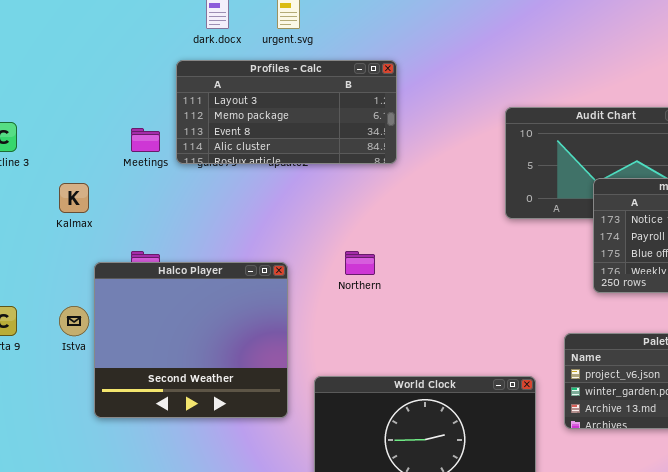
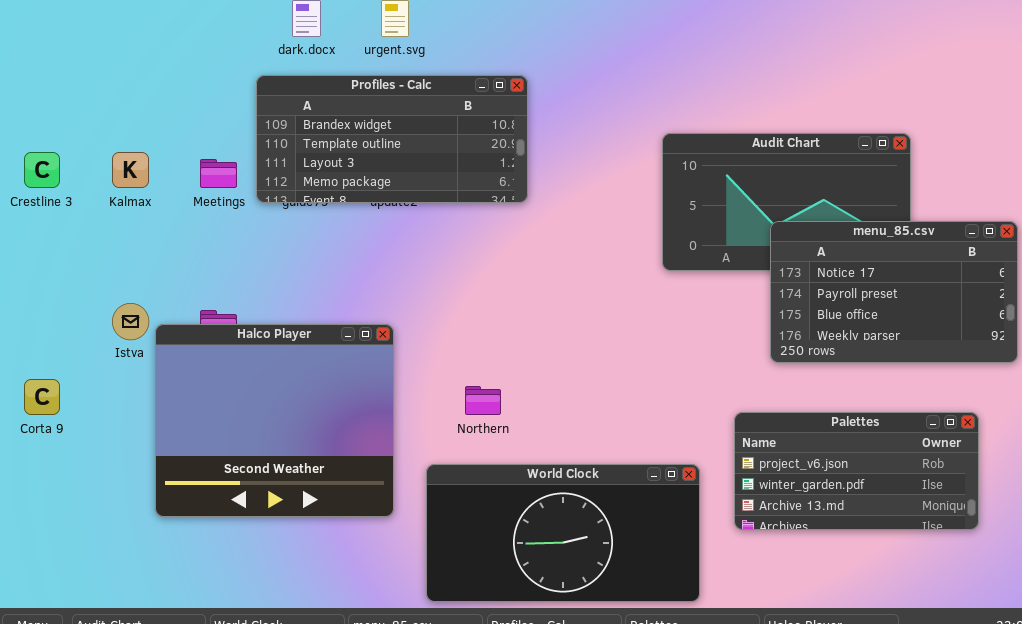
Profiles - Calc: [176,60,397,164] -> [256,75,528,203], scrolled up 2 rows
Kalmax: [59,183,89,213] -> [112,152,149,188], moved
Northern: [345,251,375,275] -> [465,386,501,415], moved
Istva: [59,306,89,336] -> [112,303,149,340], moved

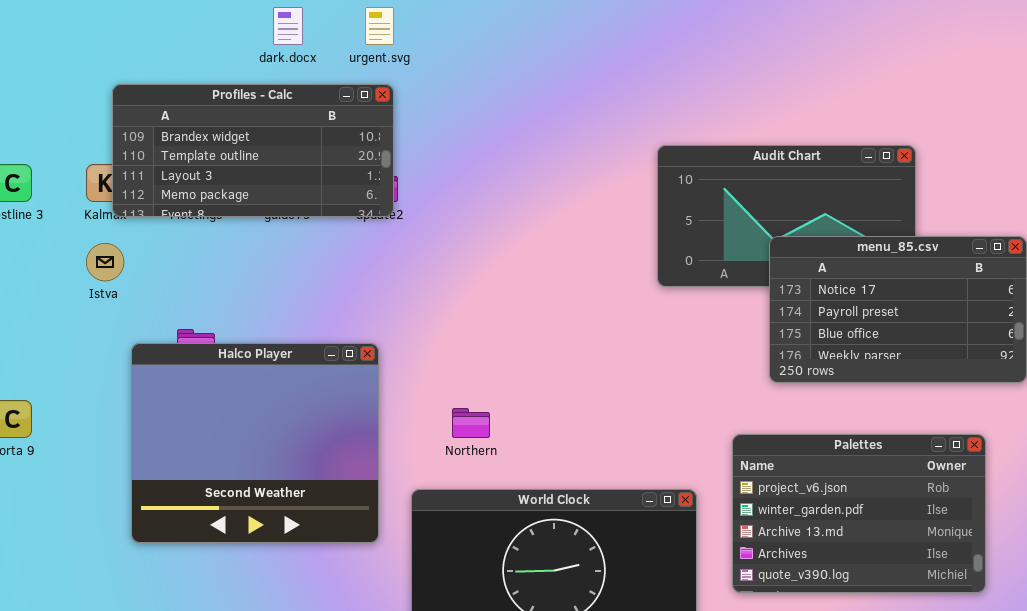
Profiles - Calc: [256,75,528,203] -> [112,84,394,217], moved
Istva: [112,303,149,340] -> [86,243,124,281], moved
Palettes: [734,412,979,530] -> [732,434,986,593], resized

